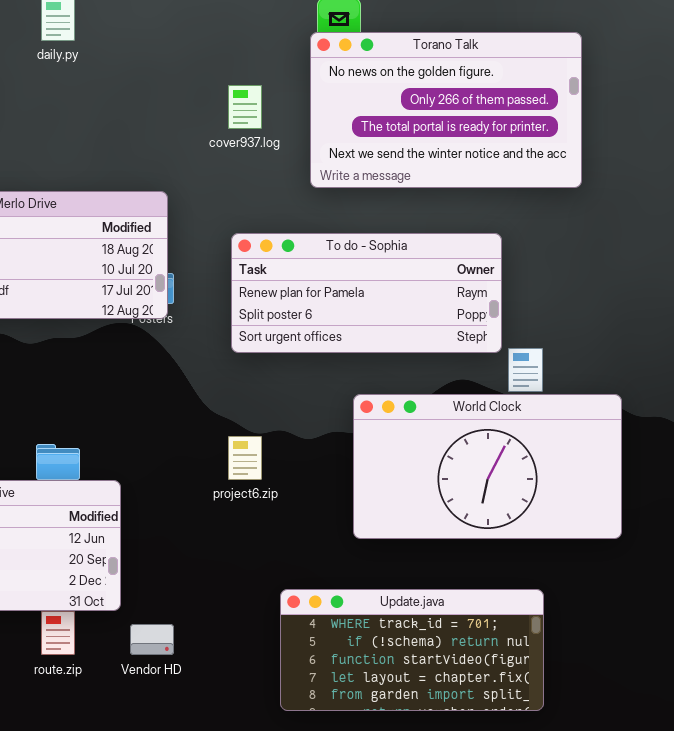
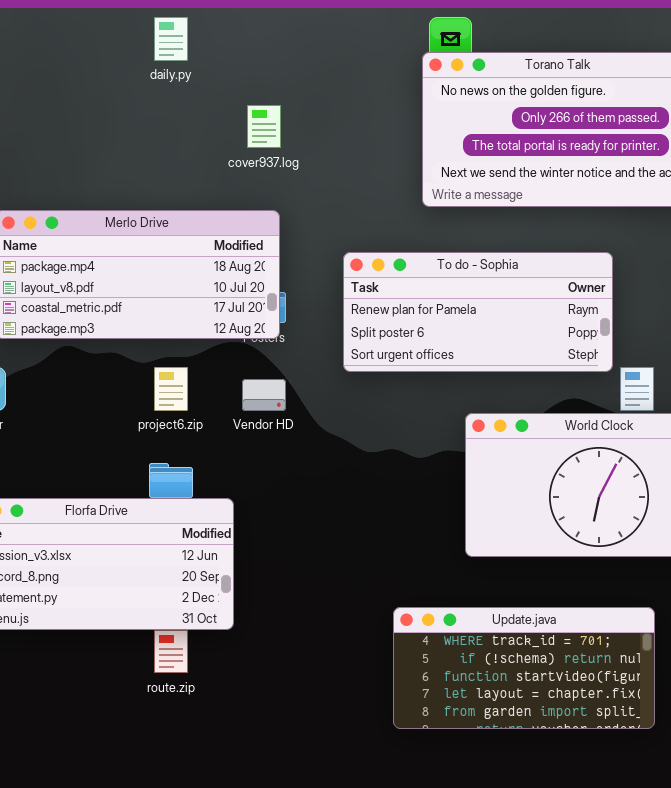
cover937.log: [228,85,262,129] -> [247,105,281,148], moved
project6.zip: [228,436,262,480] -> [154,367,188,411], moved
Vendor HD: [130,624,174,655] -> [242,379,286,411], moved

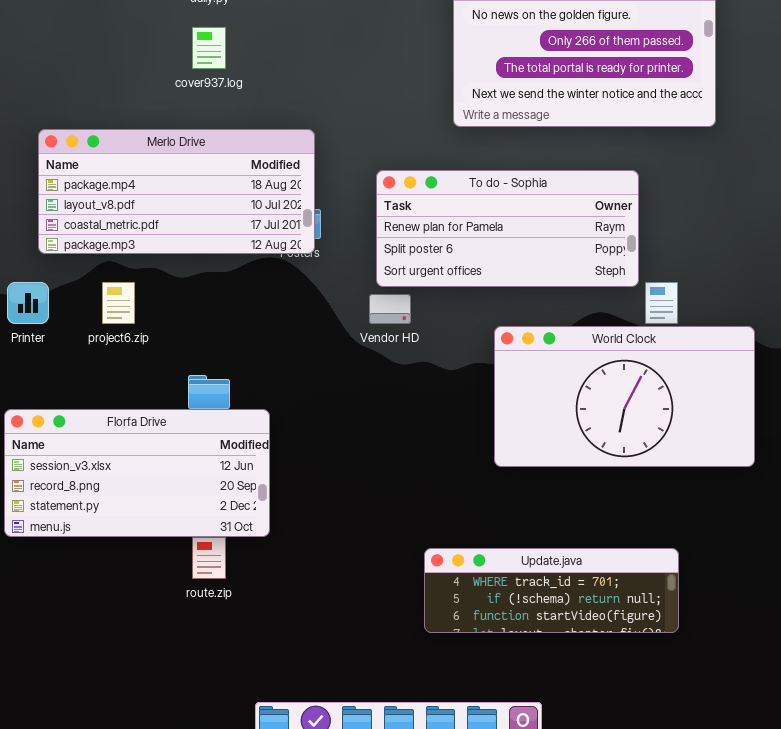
cover937.log: [247,105,281,148] -> [192,27,226,69], moved
project6.zip: [154,367,188,411] -> [102,282,135,324], moved
Vendor HD: [242,379,286,411] -> [369,294,411,324], moved
Update.java: [393,607,655,729] -> [424,548,679,633], resized

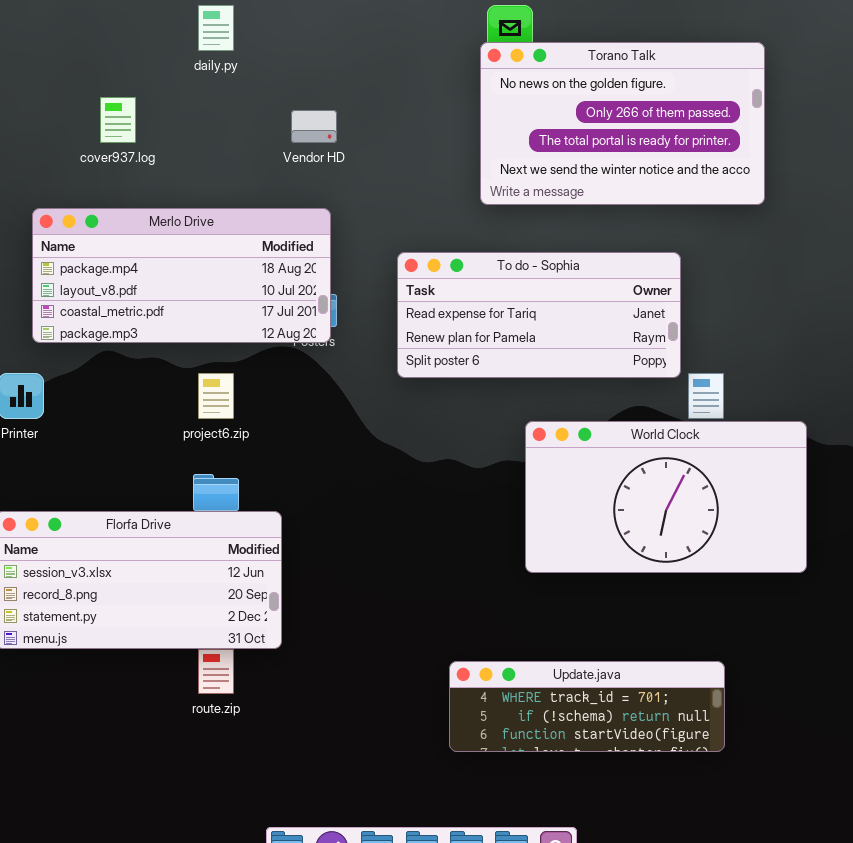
cover937.log: [192,27,226,69] -> [100,97,136,143], moved
To do - Sophia: [376,170,639,287] -> [397,252,681,378], scrolled up 1 row
project6.zip: [102,282,135,324] -> [198,373,234,419], moved
Vendor HD: [369,294,411,324] -> [291,110,337,143], moved

